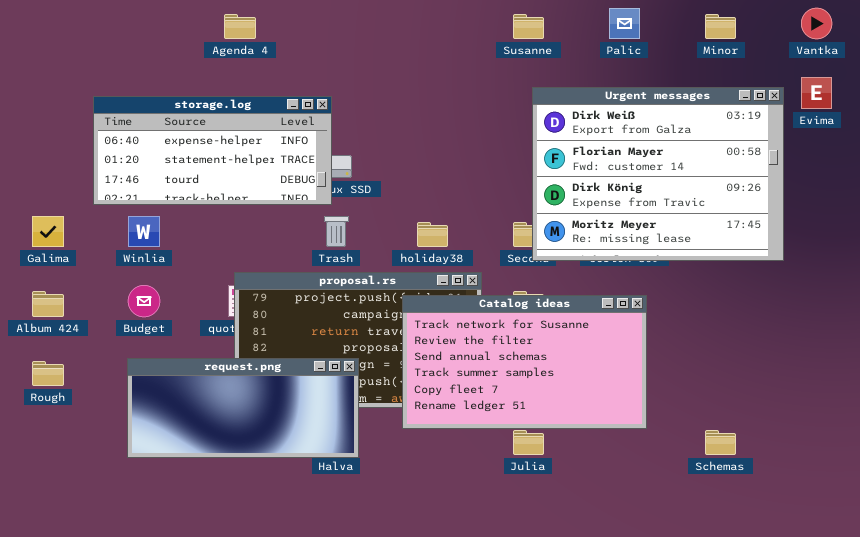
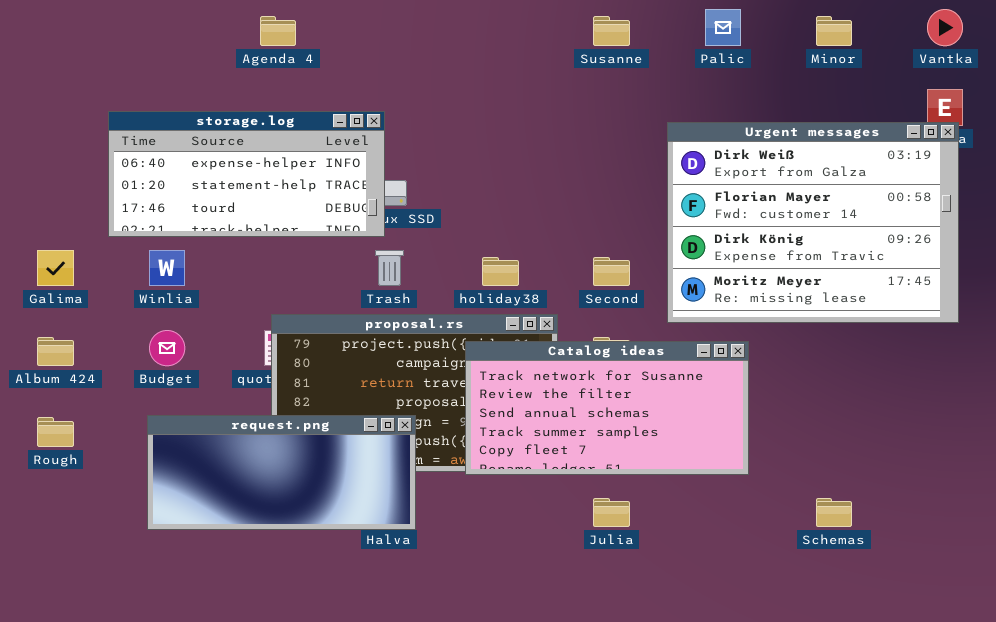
Urgent messages: [532,87,784,261] -> [667,122,959,323], moved
Catalog ideas: [402,295,647,429] -> [465,341,749,475], resized

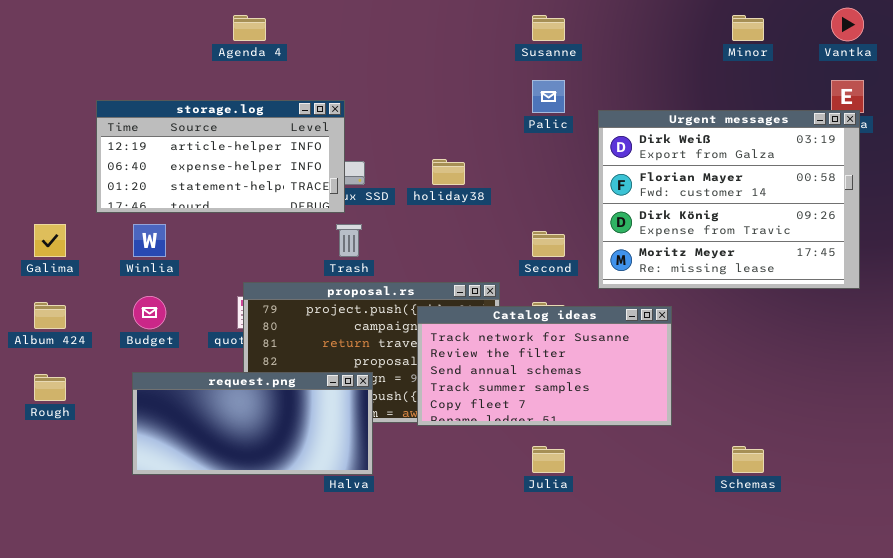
Palic: [705,9,741,46] -> [532,80,565,113], moved
storage.log: [108,111,385,237] -> [96,100,345,213], scrolled up 1 row
holiday38: [482,257,519,286] -> [432,159,465,185], moved

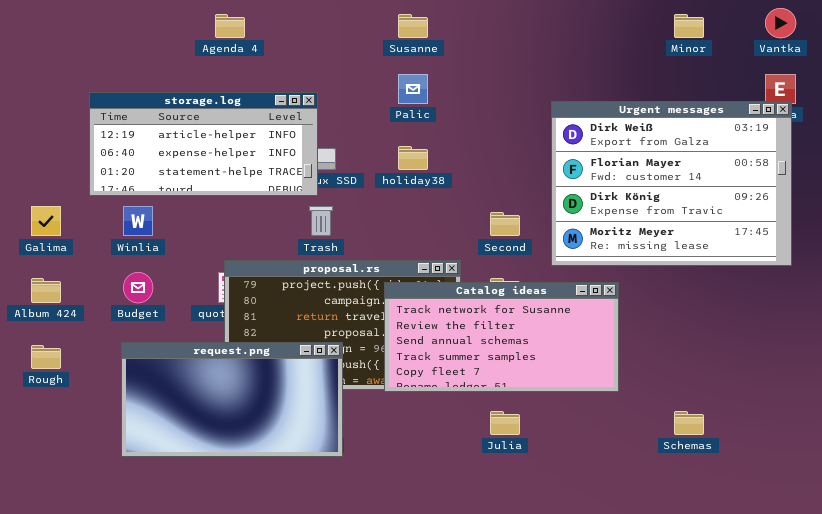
Susanne: [532,15,565,41] -> [398,14,428,38], moved
Palic: [532,80,565,113] -> [398,74,428,104], moved
request.png: [132,372,373,475] -> [121,342,343,457], resized

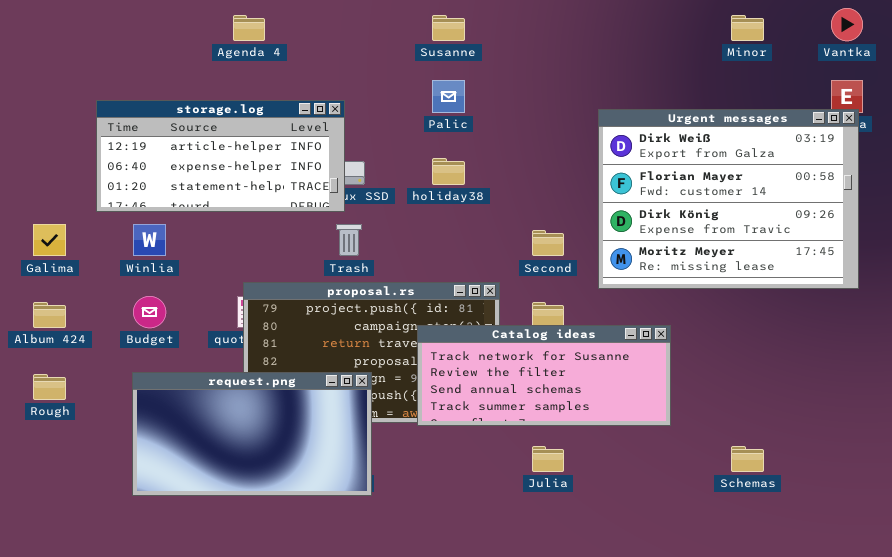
Catalog ideas: [384,282,619,392] -> [417,325,671,426], resized

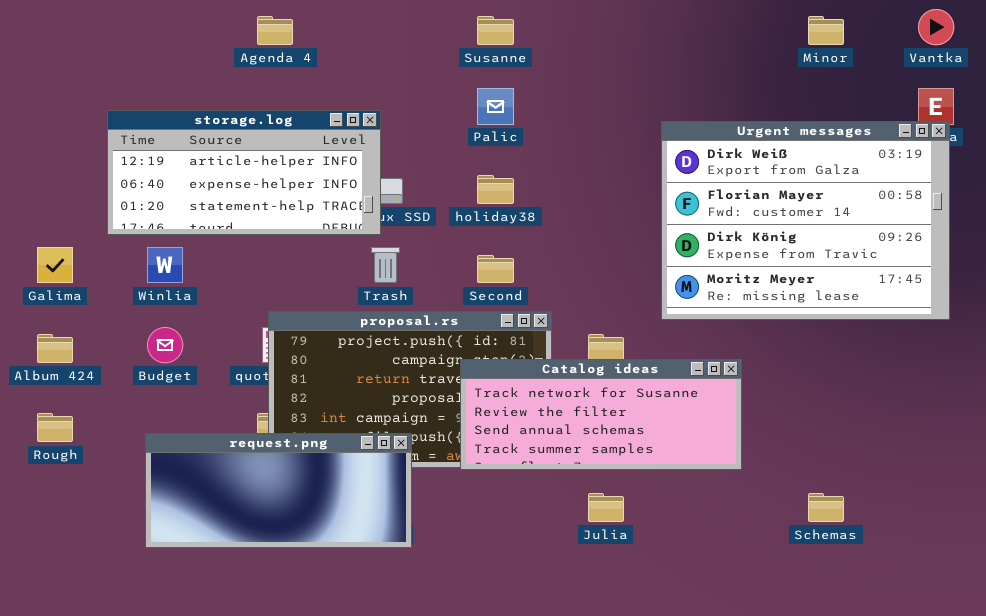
Second: [532,230,564,256] -> [477,255,514,283], moved
request.png: [132,372,372,496] -> [145,433,412,548], resized

